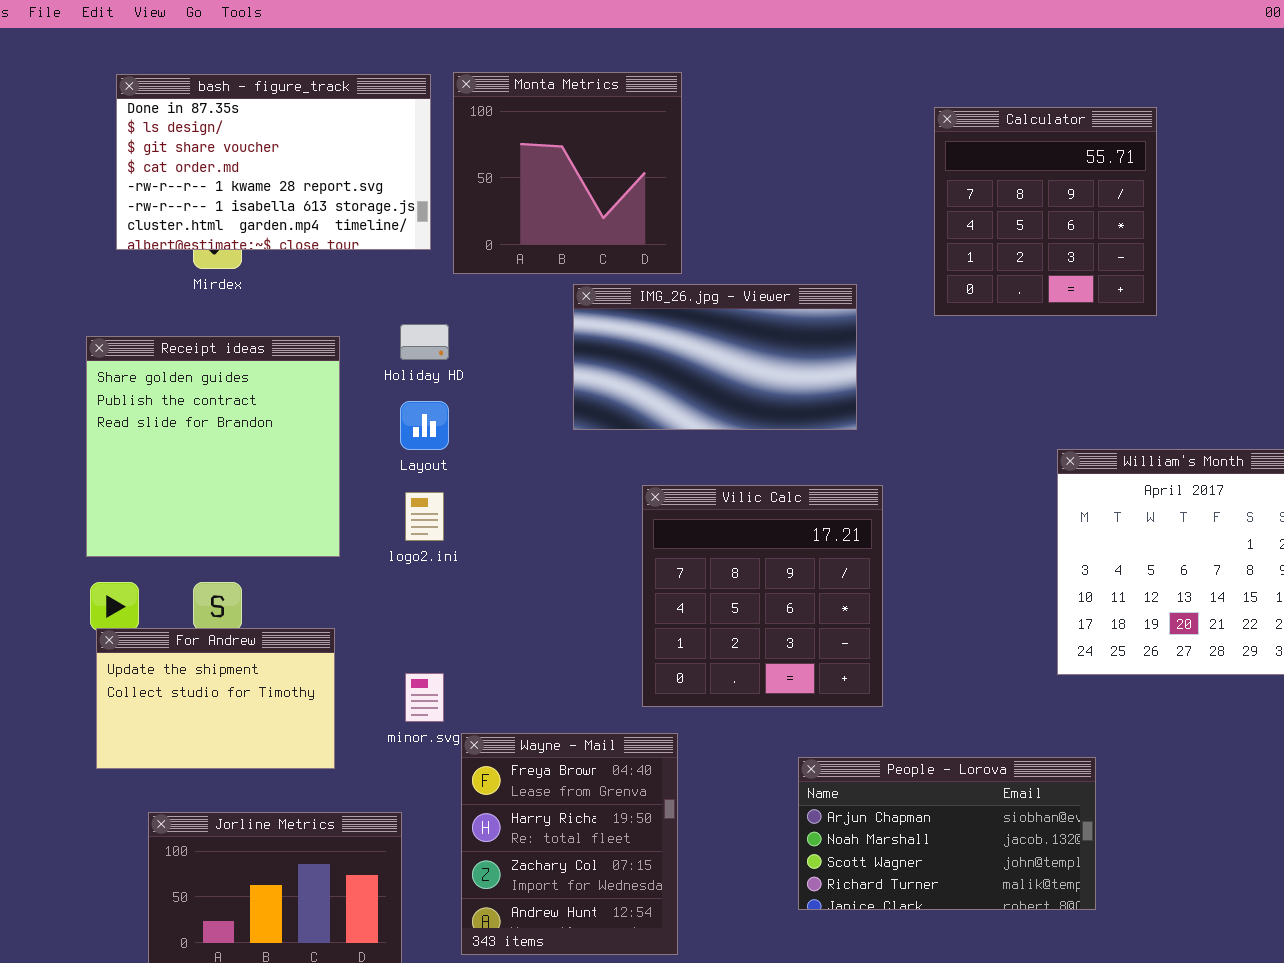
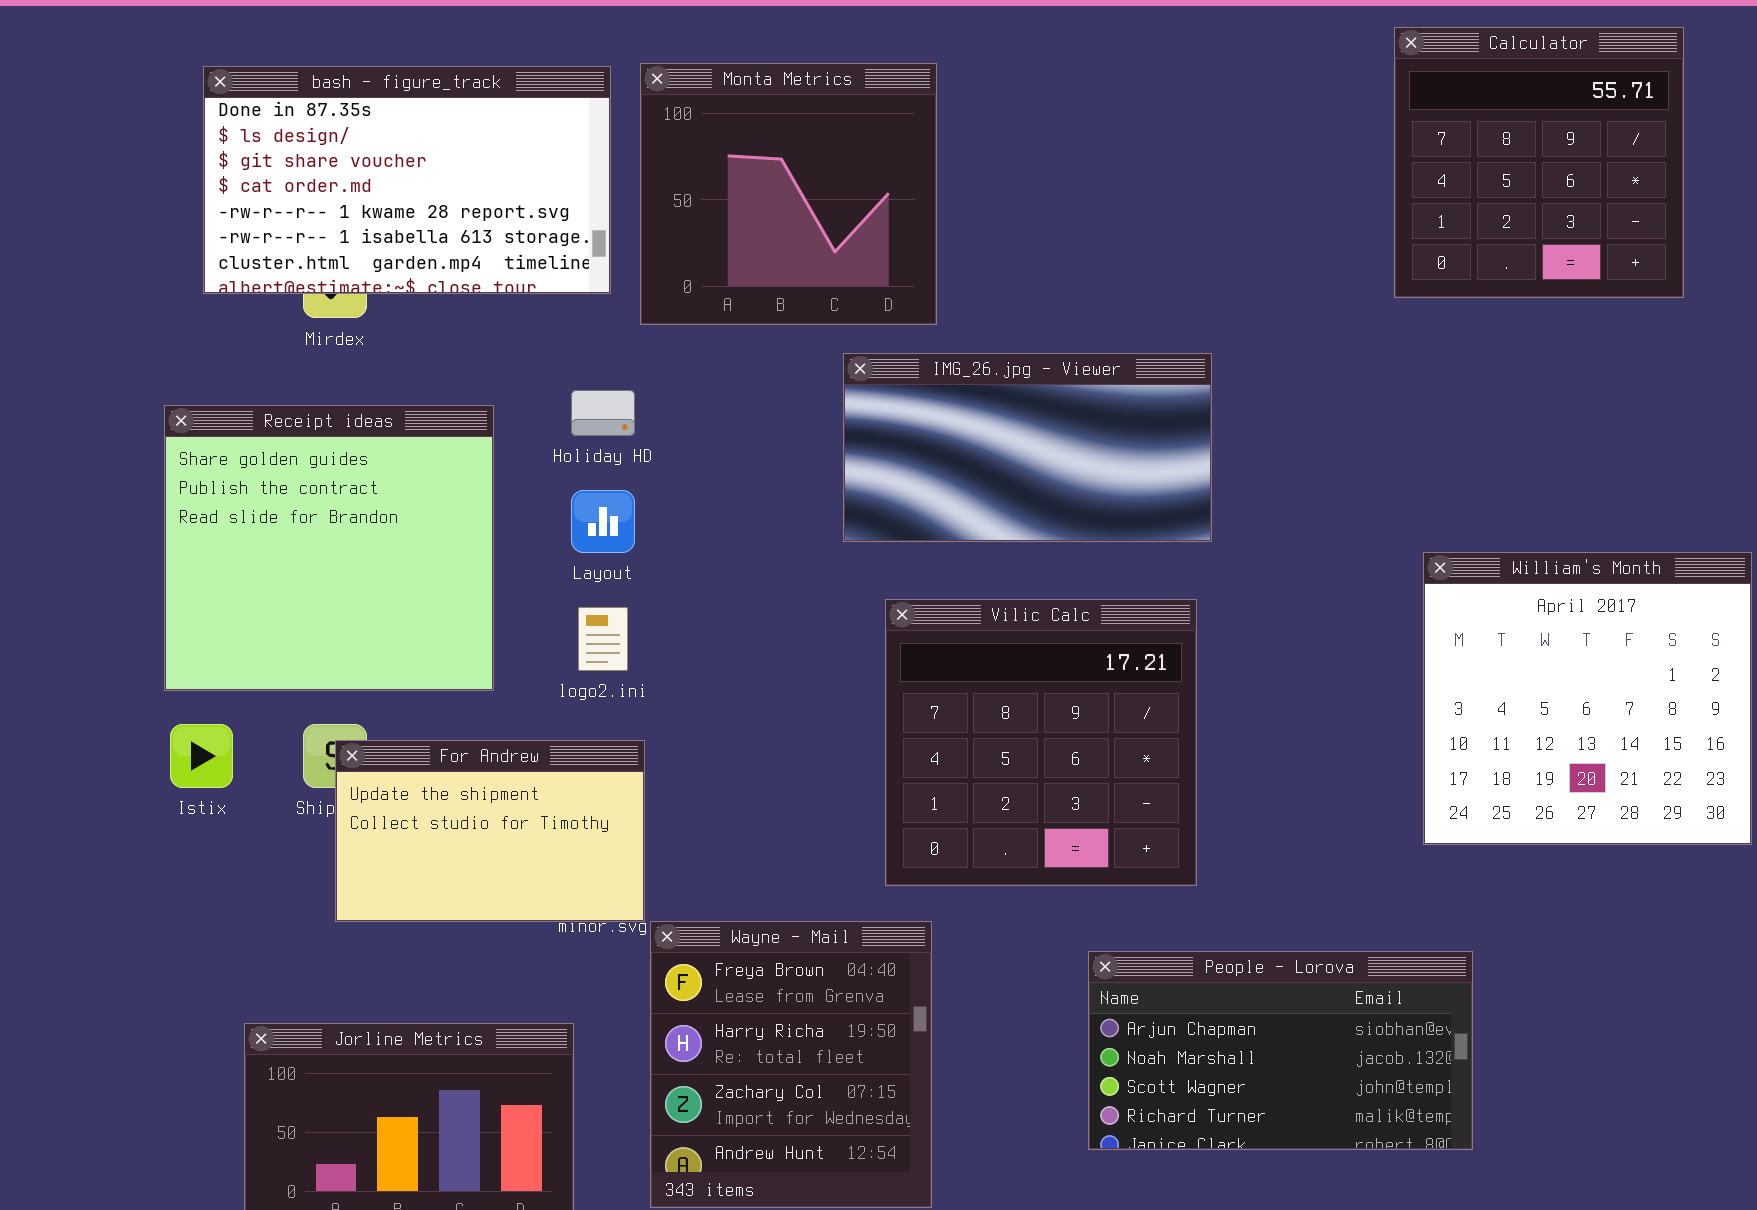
Calculator: [934,107,1157,316] -> [1394,27,1684,298], moved
IMG_26.jpg - Viewer: [573,284,857,430] -> [843,353,1212,542], moved
For Andrew: [96,628,335,769] -> [335,740,645,922], moved

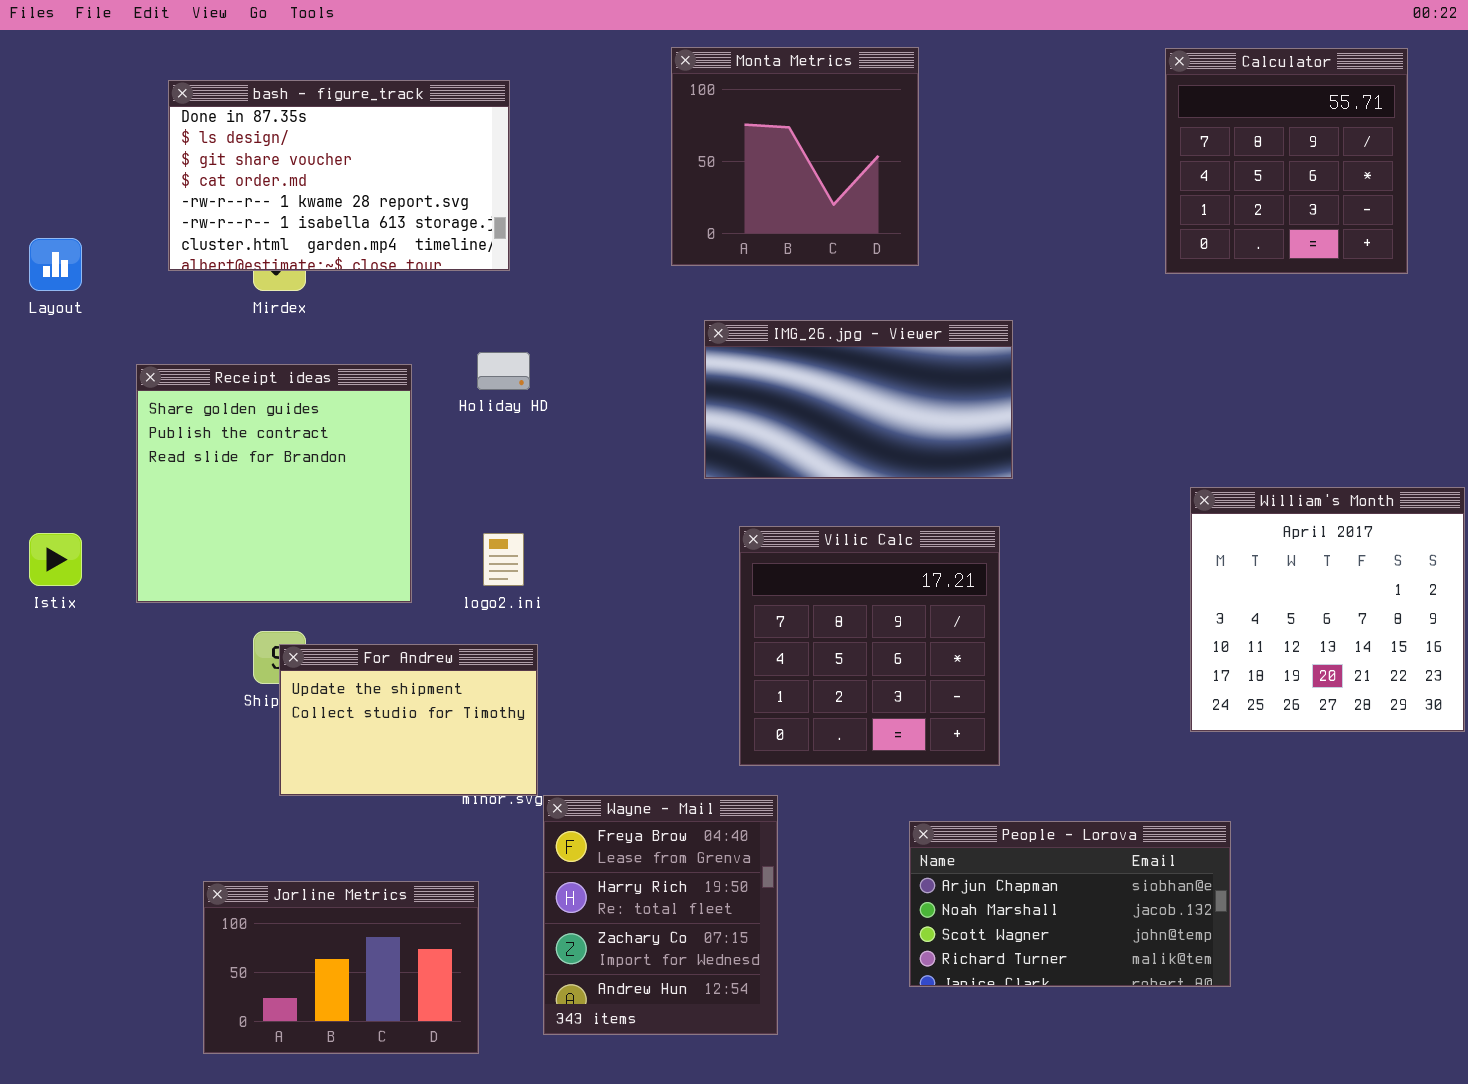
Monta Metrics: [640,63,937,325] -> [671,47,919,266], moved
Layout: [571,490,635,553] -> [29,238,82,291], moved
Istix: [170,724,233,788] -> [29,533,82,586], moved

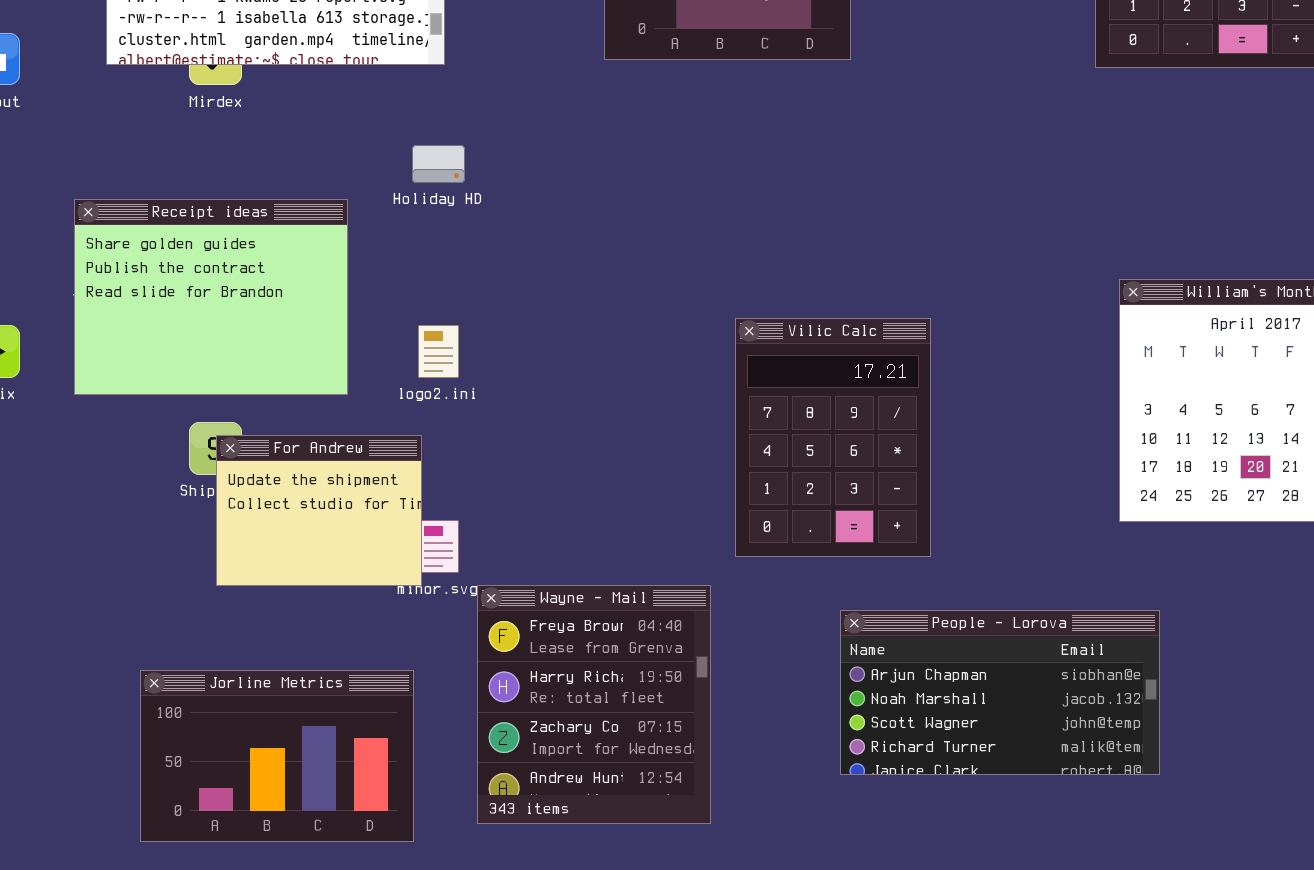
IMG_26.jpg - Viewer: [704,320,1013,479] -> none, closed
Receipt ideas: [136,364,412,603] -> [74,199,348,395], resized
Vilic Calc: [739,526,1000,766] -> [735,318,931,557], resized
For Andrew: [279,644,538,796] -> [216,435,422,586], resized

